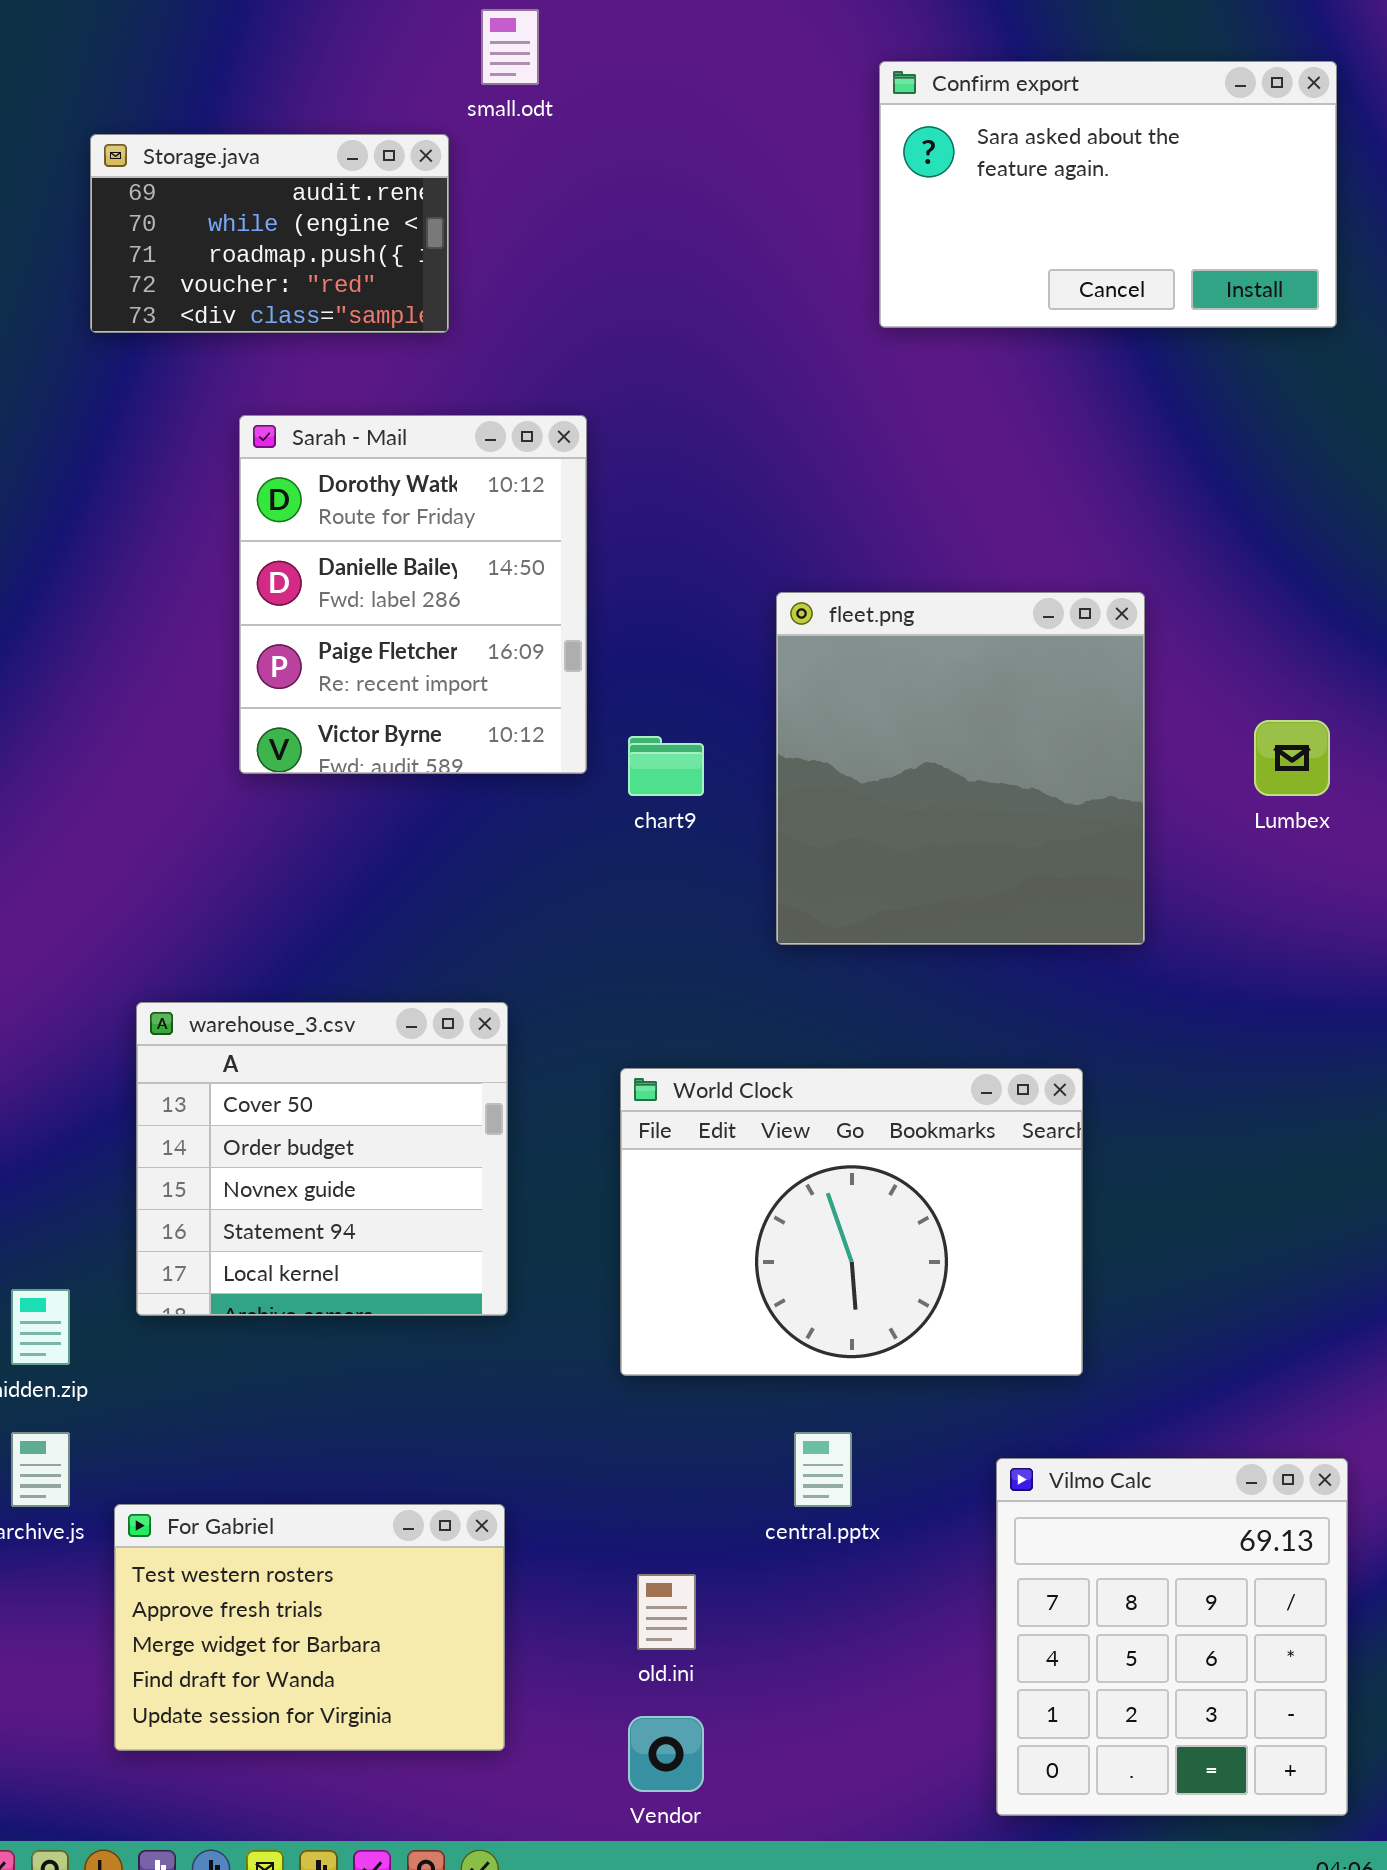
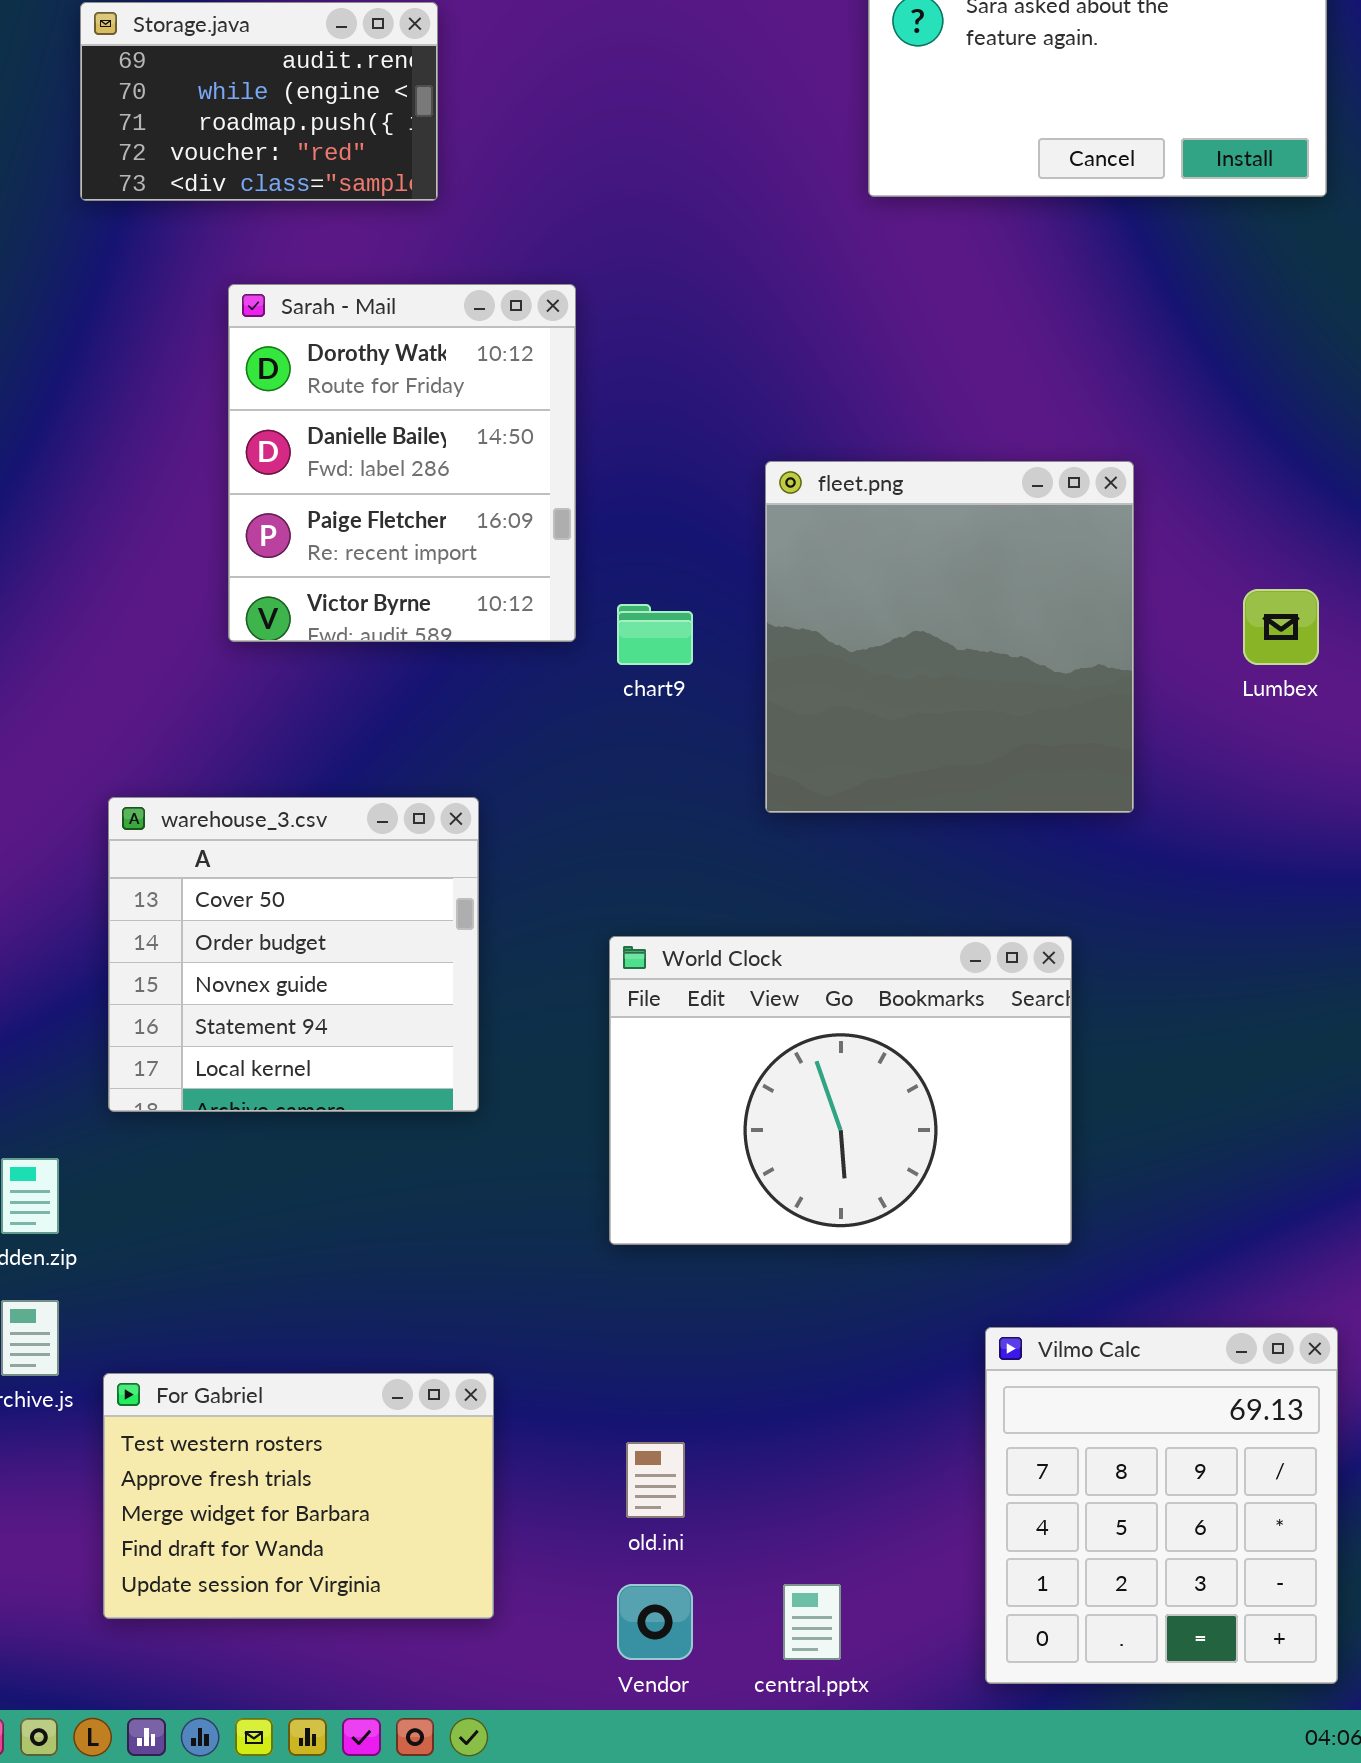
warehouse_3.csv: [136,1002,508,1316] -> [108,797,479,1112], moved
central.pptx: [794,1432,852,1507] -> [783,1584,841,1660], moved

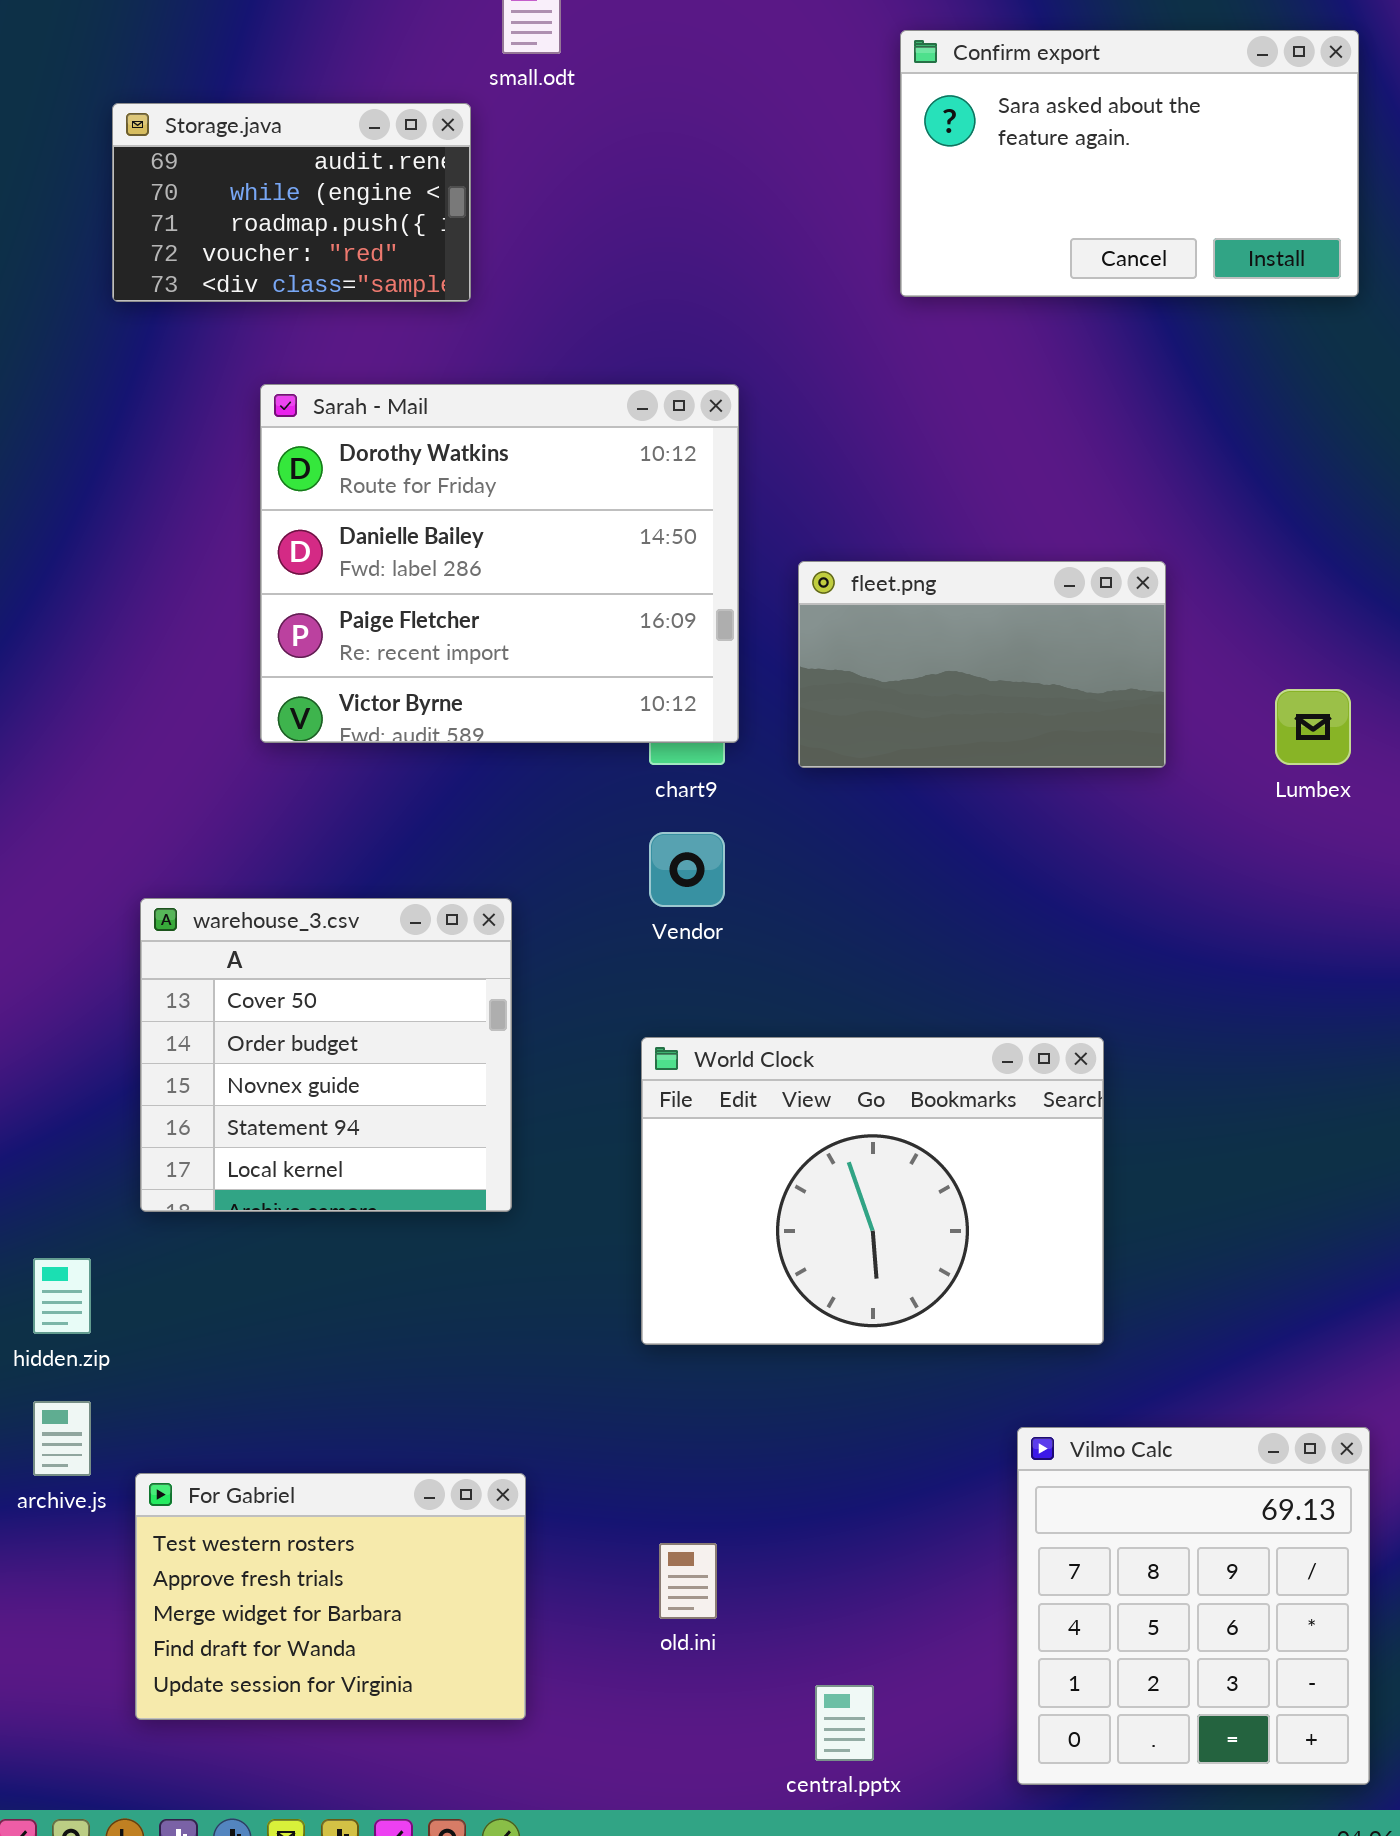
Sarah - Mail: [228,284,576,642] -> [260,384,739,743], resized
fleet.png: [765,461,1134,813] -> [798,561,1166,768], resized
Vendor: [617,1584,693,1660] -> [649,832,725,907], moved

